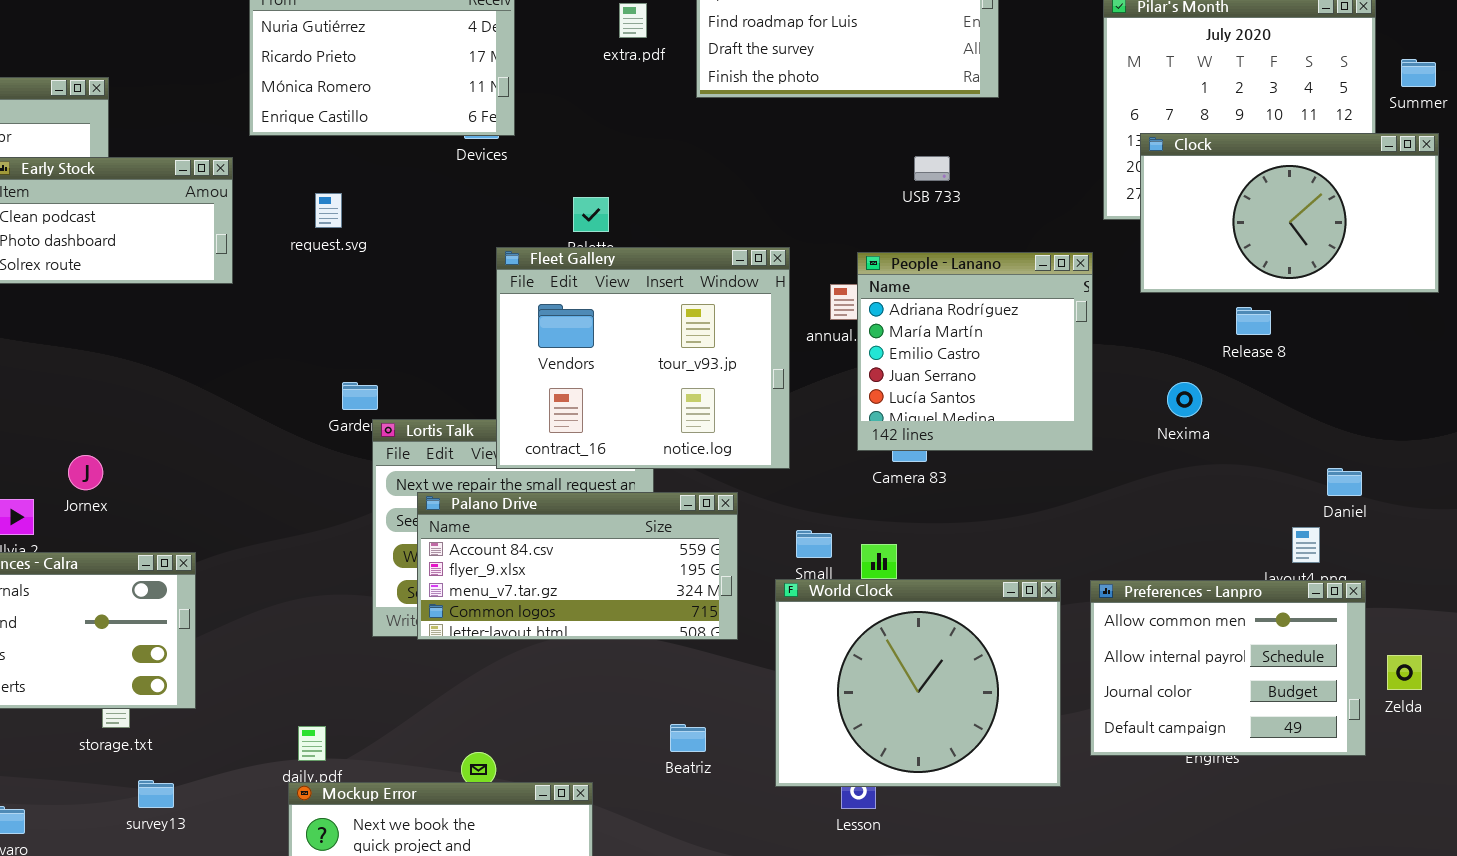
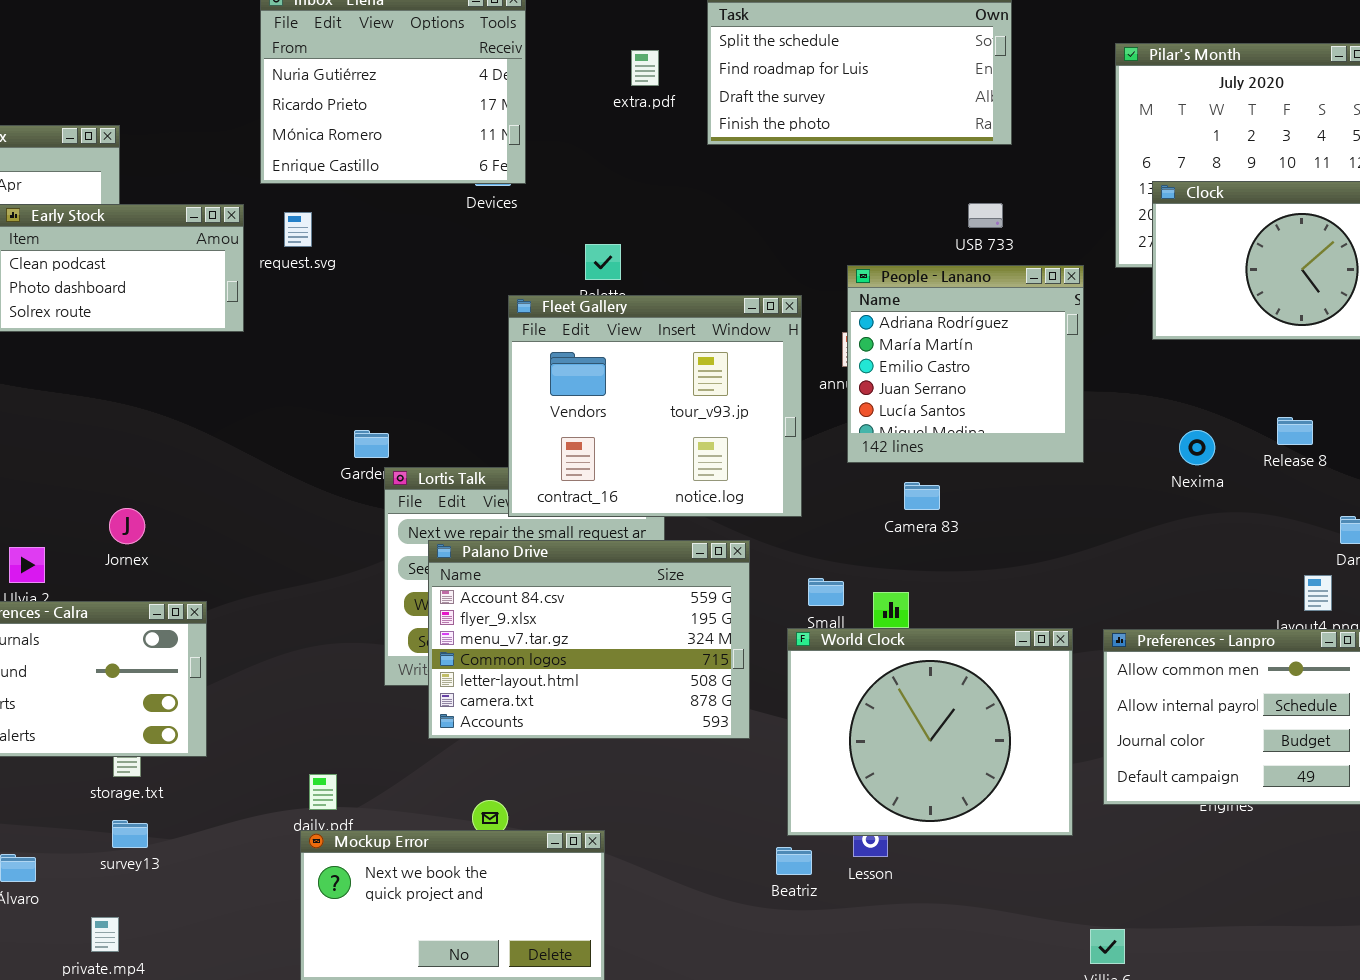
USB 733: [914,156,950,181] -> [968,203,1003,228], moved
request.svg: [315,193,342,228] -> [284,212,312,247], moved
People - Lanano: [857,252,1093,451] -> [847,265,1084,463], moved
Release 8: [1236,307,1271,335] -> [1277,417,1313,445], moved
Jornex: [68,455,103,490] -> [109,508,145,544], moved
Palano Drive: [417,492,738,640] -> [428,540,750,739], resized
Beatriz: [670,724,706,752] -> [776,847,812,875], moved
survey13: [138,780,174,808] -> [112,820,148,848], moved

